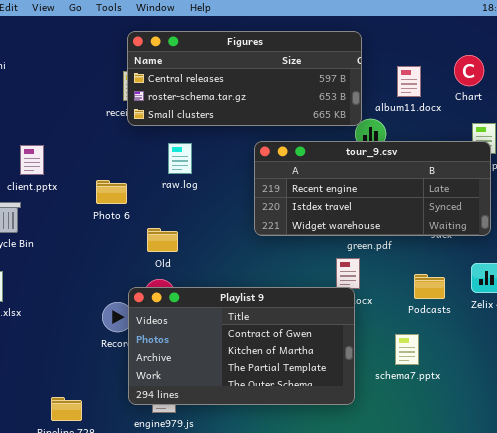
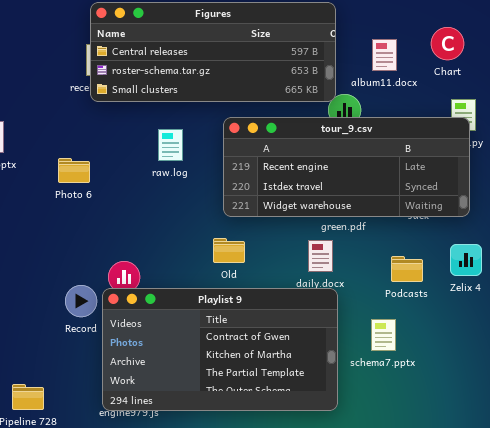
raw.log: [168,143,192,174] -> [158,129,183,161], moved
Old: [147,228,178,252] -> [213,238,245,263], moved
Playlist 9: [128,287,355,405] -> [102,288,338,411], moved

